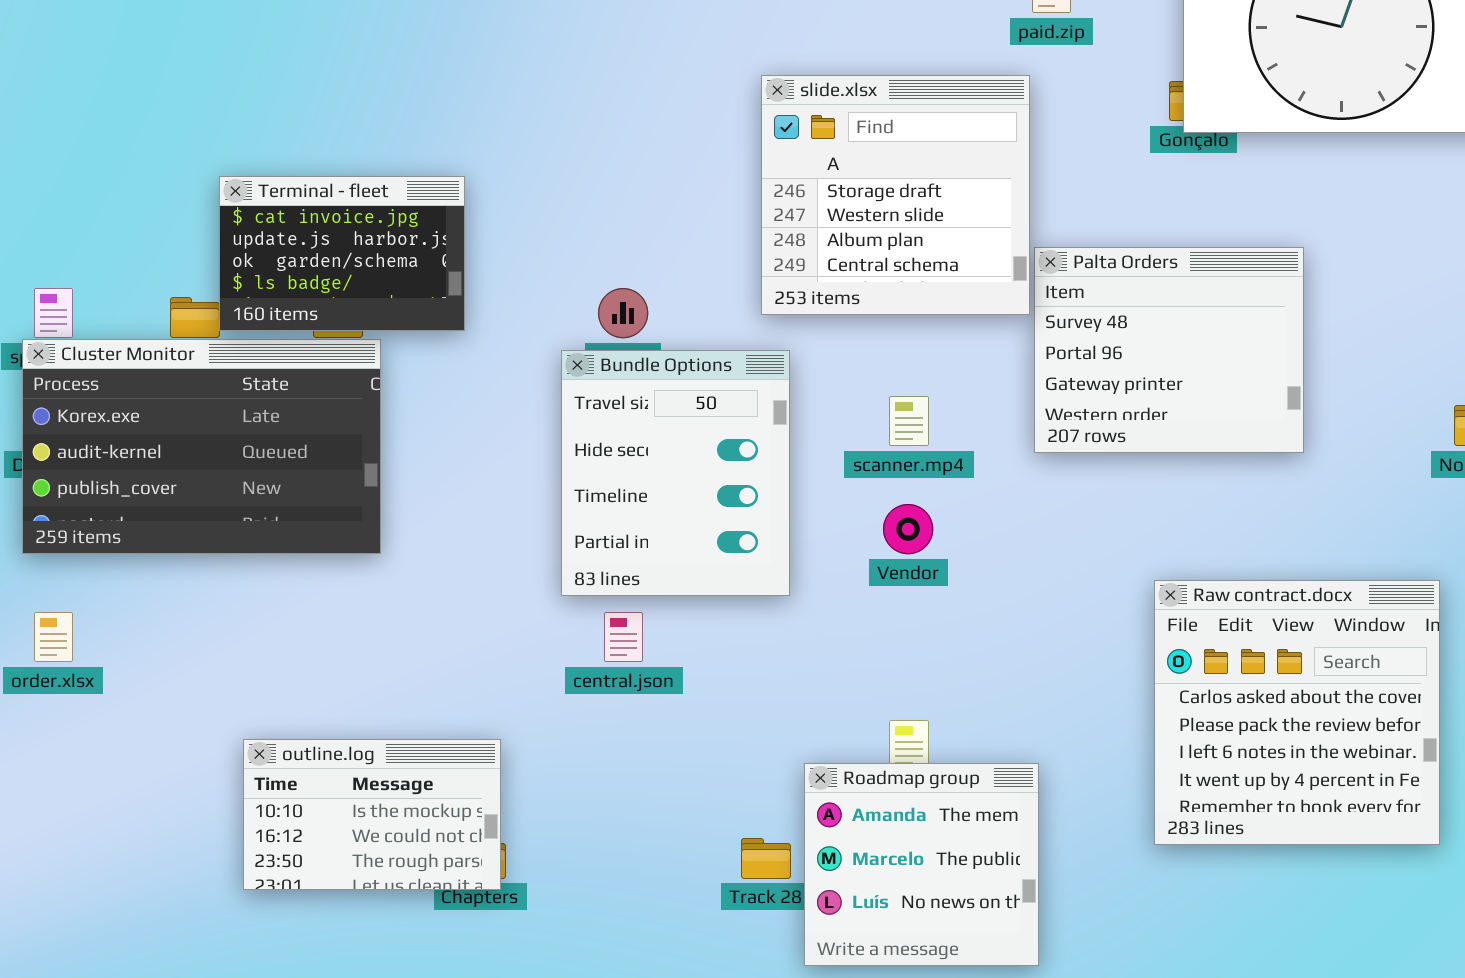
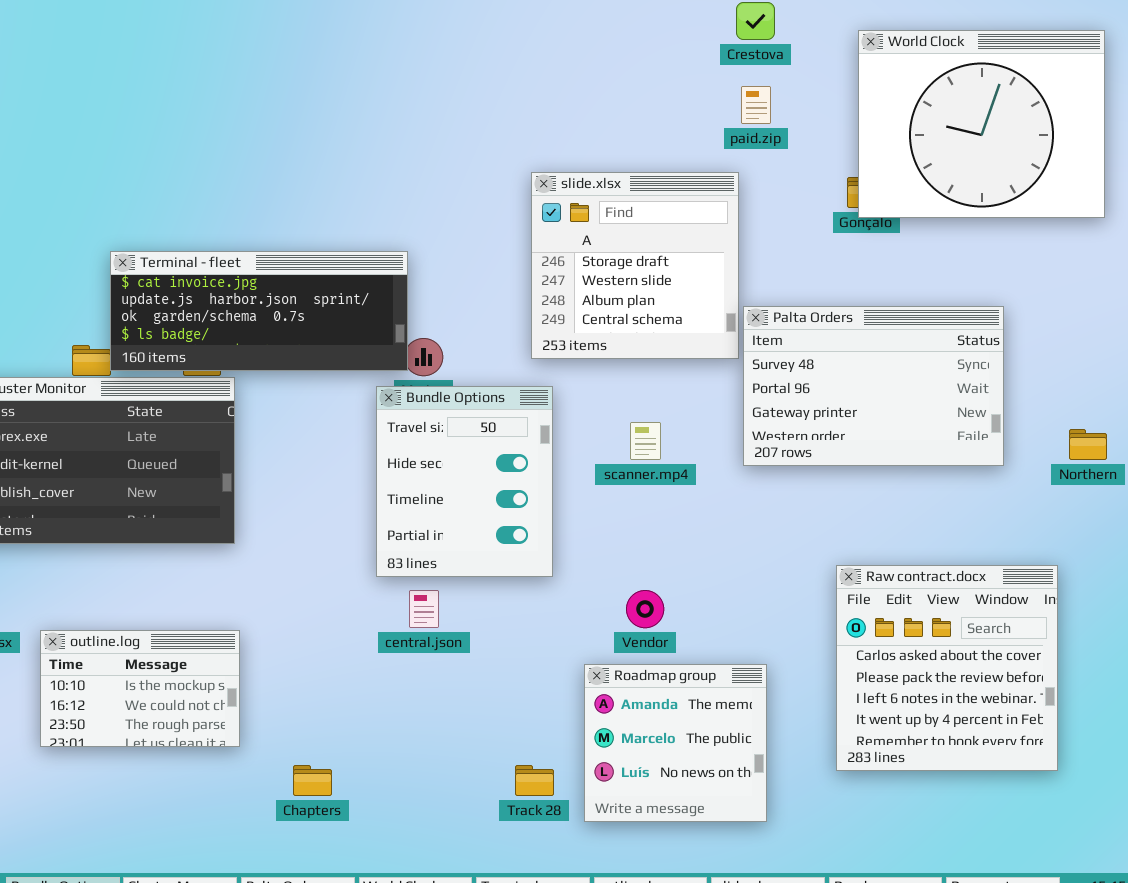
Terminal - fleet: [219,176,465,331] -> [110,251,408,371], resized
Palta Orders: [1034,247,1304,453] -> [743,306,1004,466], resized
Vendor: [883,504,933,554] -> [626,590,664,628], moved
outline.log: [243,739,501,890] -> [40,630,240,747], moved
Roadmap group: [804,763,1039,966] -> [584,664,767,822], moved

